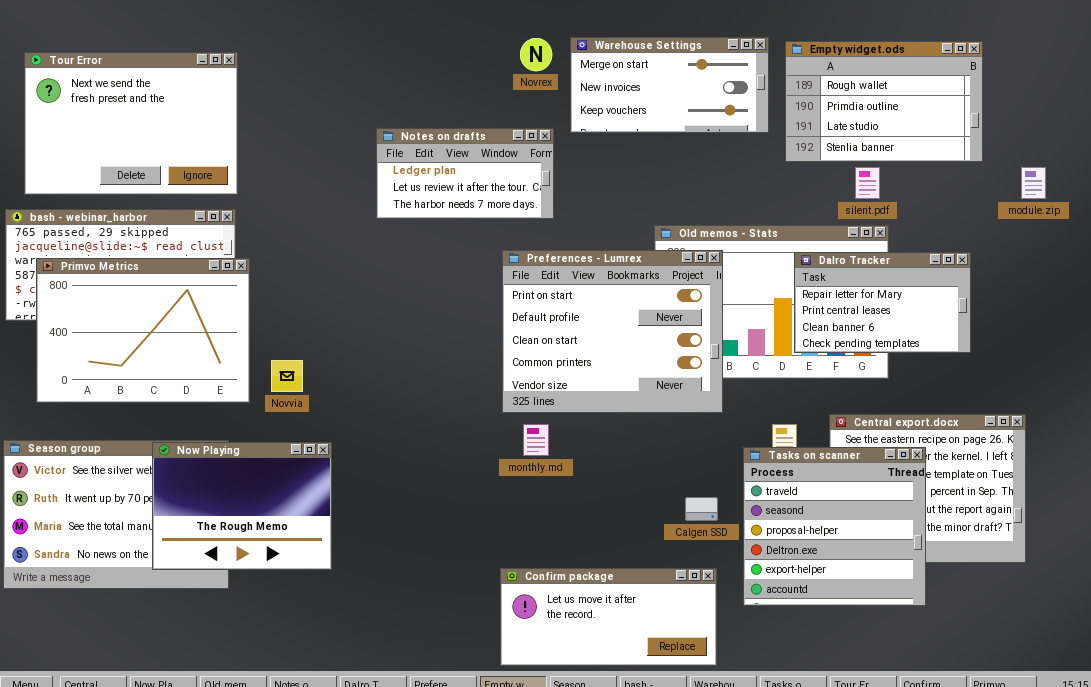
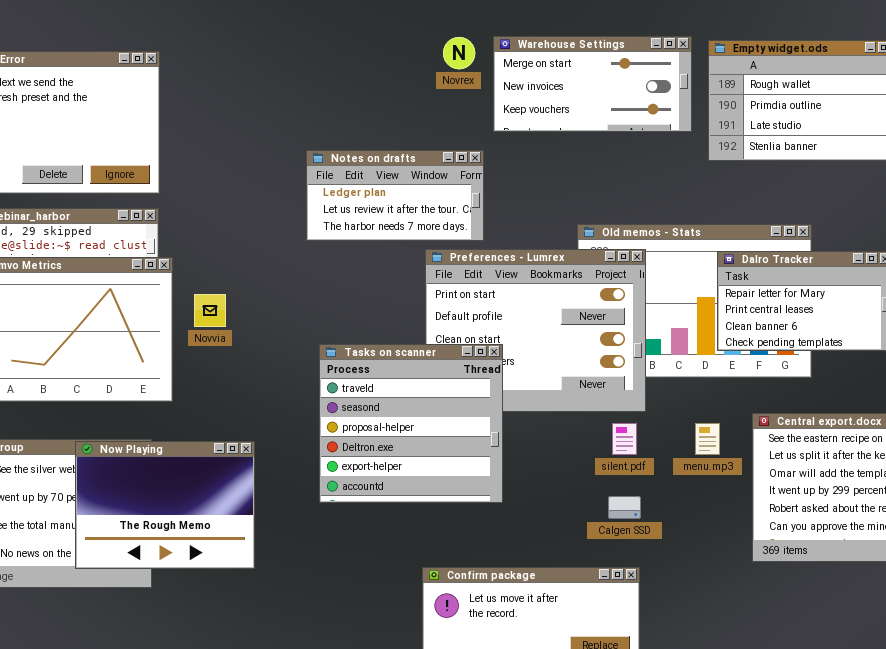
Notes on drafts: [376,128,554,219] -> [306,150,484,241], moved
silent.pdf: [855,167,880,199] -> [612,423,637,455], moved
Novvia: [271,360,303,392] -> [194,294,226,327], moved
Tasks on scanner: [743,447,926,606] -> [319,344,503,503], moved

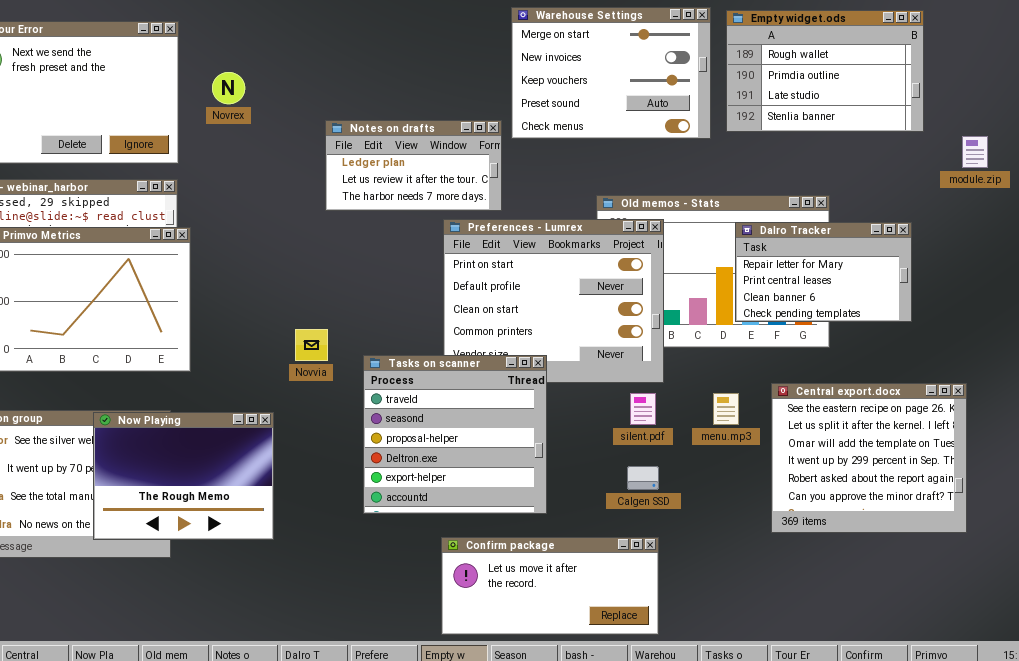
Warehouse Settings: [493,36,692,132] -> [511,7,711,139], resized
Novrex: [443,37,475,69] -> [212,72,245,104], moved
Novvia: [194,294,226,327] -> [295,329,328,361], moved
Tasks on scanner: [319,344,503,503] -> [363,355,547,514], moved

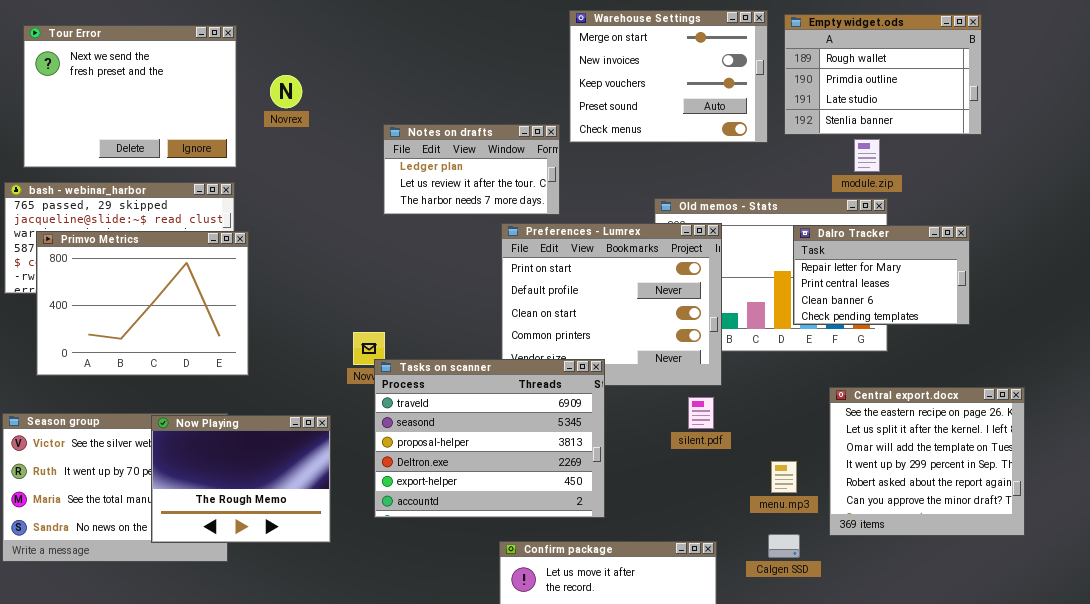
module.zip: [962,136,988,168] -> [854,139,880,172], moved
Tasks on scanner: [363,355,547,514] -> [374,359,605,518], resized
menu.mp3: [713,393,739,425] -> [771,461,797,493], moved
Calgen SSD: [627,466,659,490] -> [768,534,800,558], moved

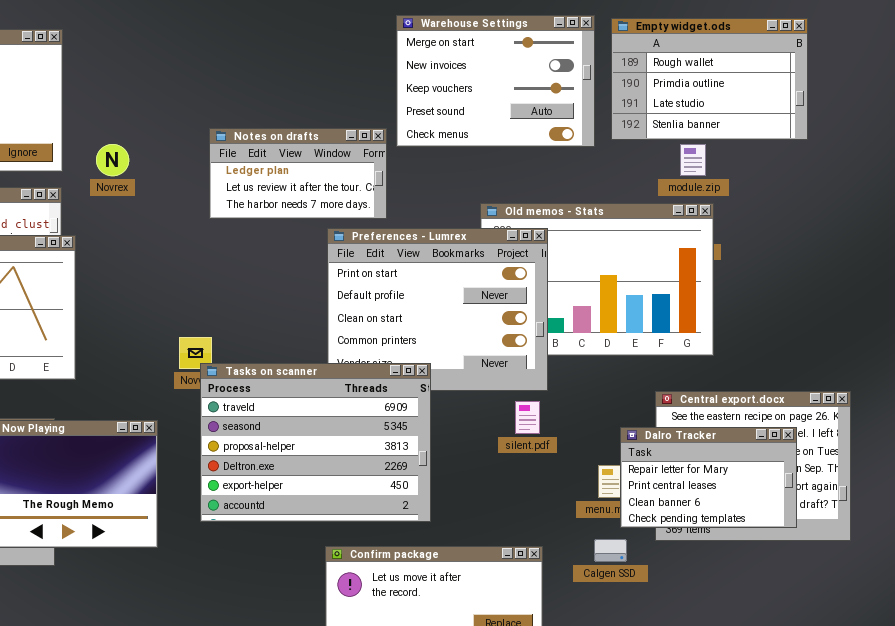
Novrex: [270,75,302,108] -> [96,144,129,176], moved
Dalro Tracker: [793,225,970,325] -> [620,427,797,528], moved

